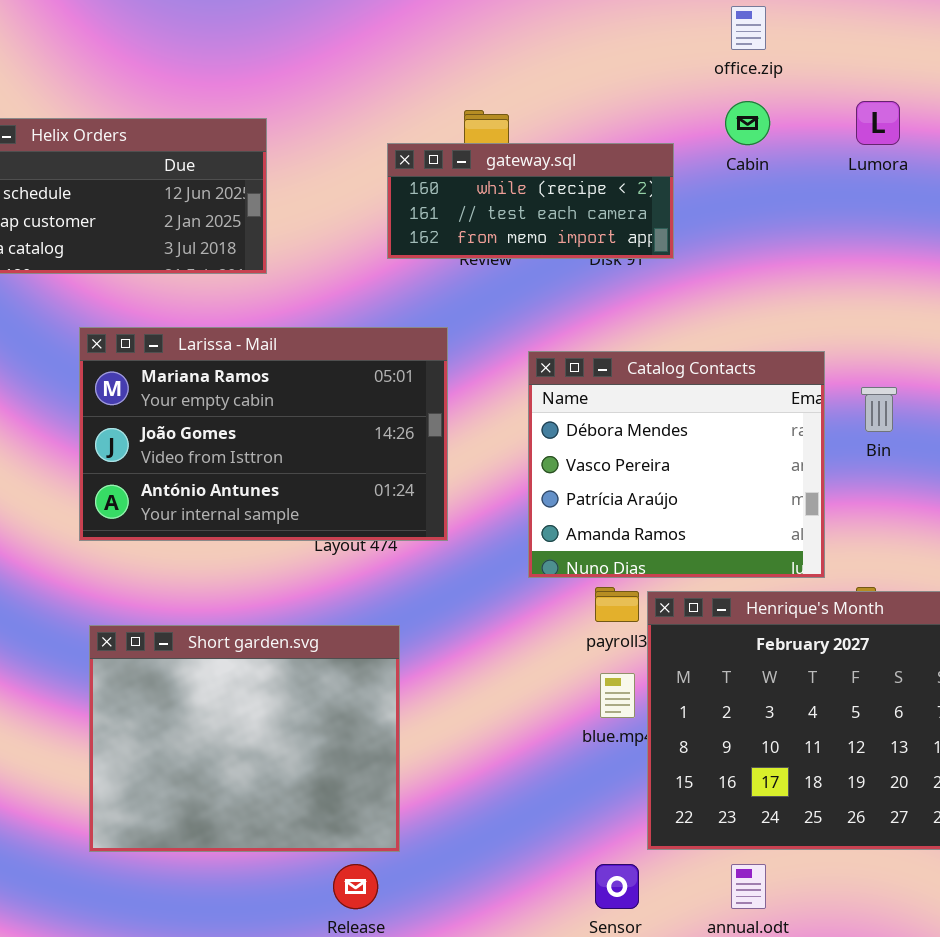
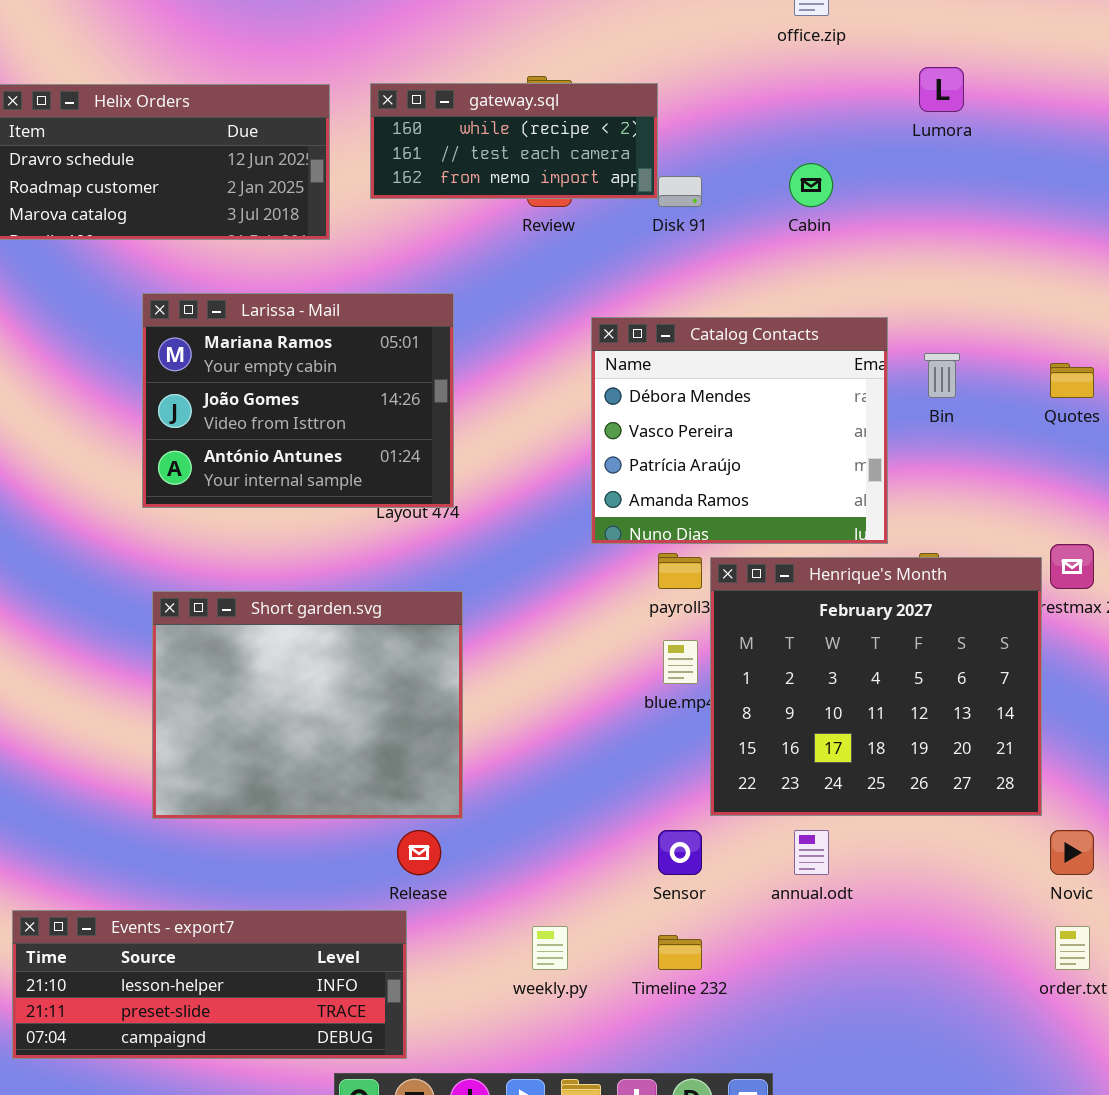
Cabin: [725,101,770,145] -> [789,163,833,207], moved
gateway.sql: [387,143,674,259] -> [370,83,658,199], moved
Larissa - Mail: [79,327,448,541] -> [142,293,454,508], resized

